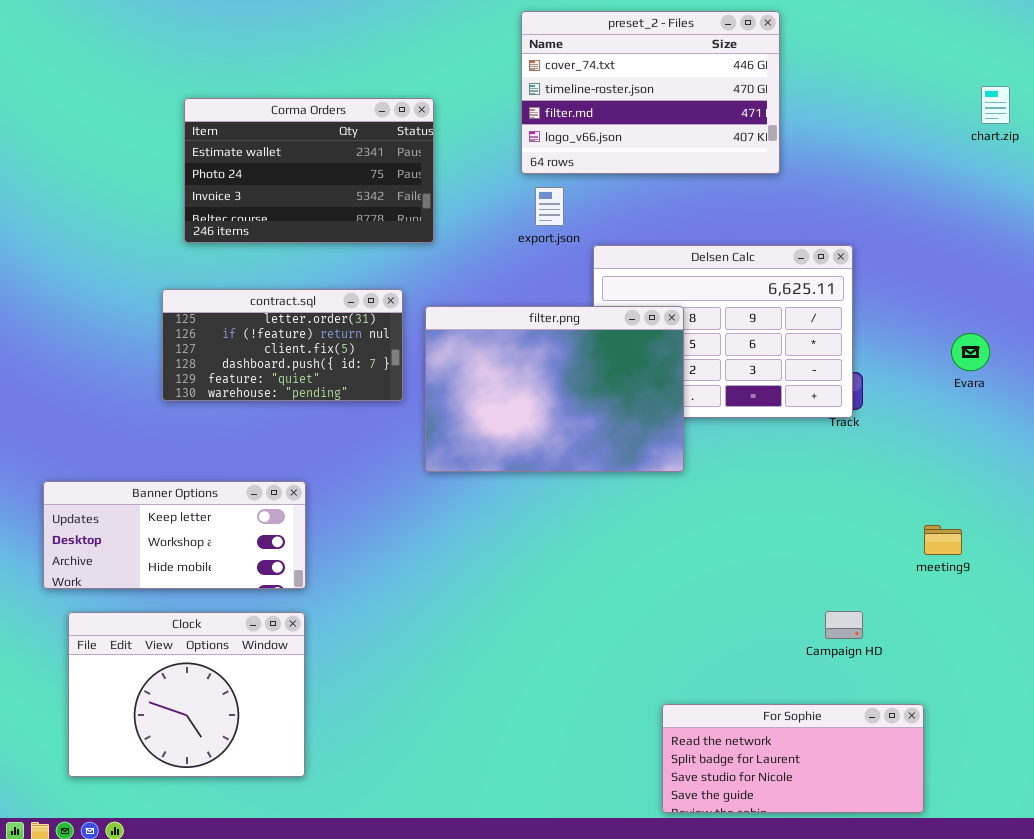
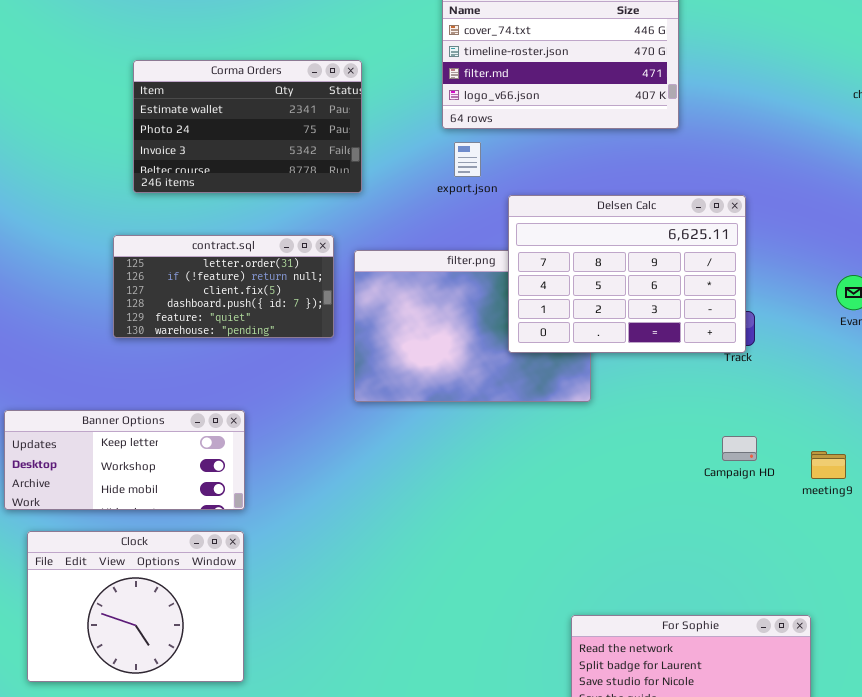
Delsen Calc: [593,245,853,418] -> [508,195,746,353], raised
Campaign HD: [825,611,863,639] -> [722,436,757,461], moved

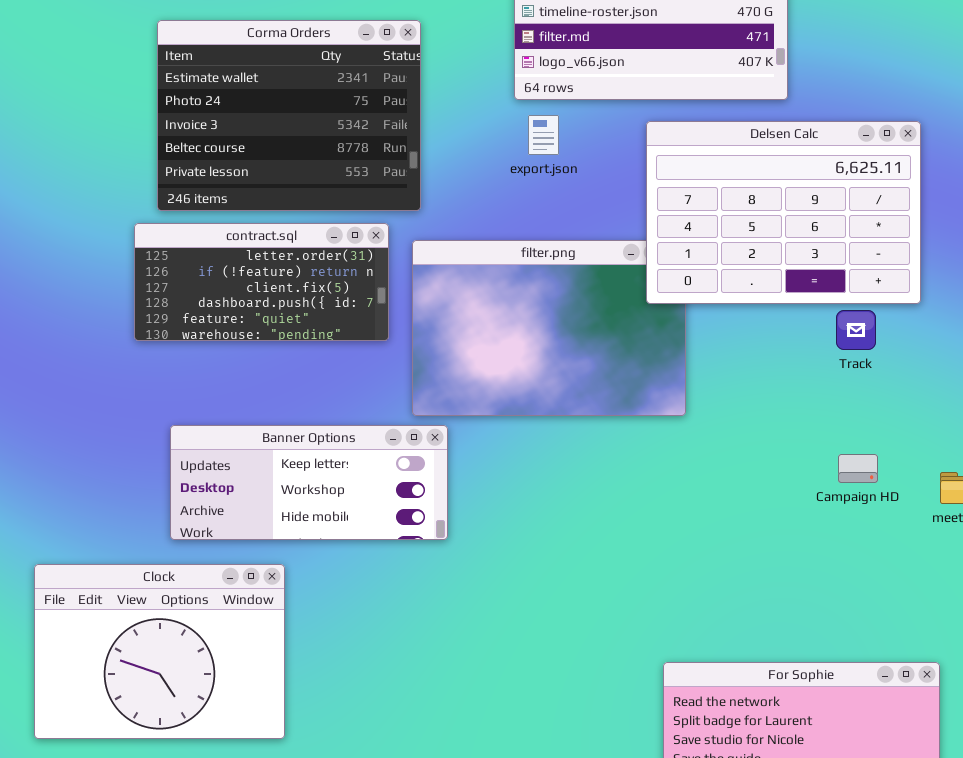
Corma Orders: [133,60,362,193] -> [157,20,421,211], resized
Delsen Calc: [508,195,746,353] -> [646,121,921,304], moved
Banner Options: [4,410,245,510] -> [170,425,448,540], moved

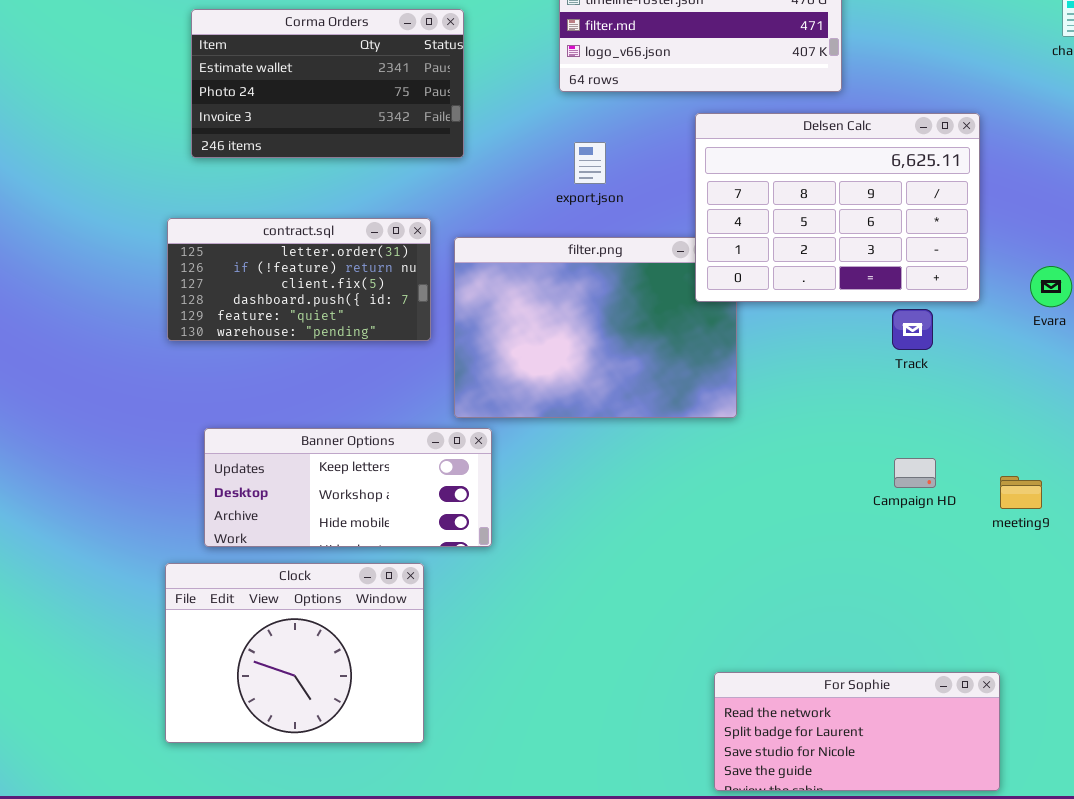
Corma Orders: [157,20,421,211] -> [191,9,464,158], resized
export.json: [528,115,559,155] -> [574,142,606,184], moved
Clock: [34,564,285,739] -> [165,563,424,743], moved

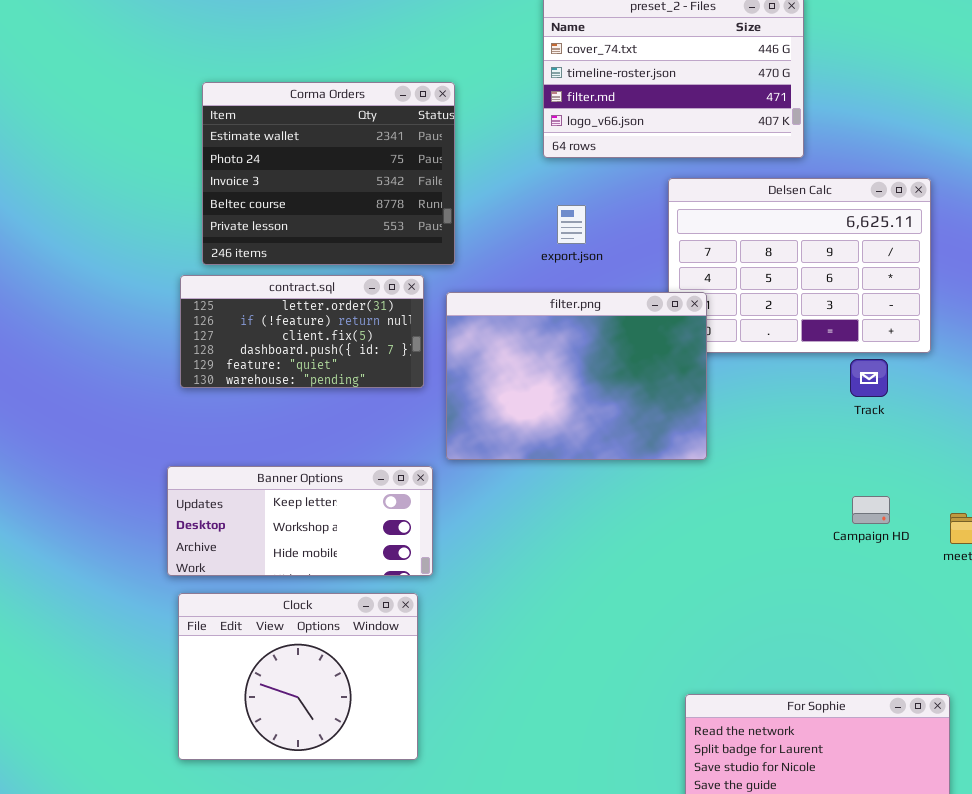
Corma Orders: [191,9,464,158] -> [202,82,455,265], resized
filter.png: [454,237,737,418] -> [446,292,707,460], raised
Banner Options: [204,428,492,547] -> [167,466,433,576], moved

